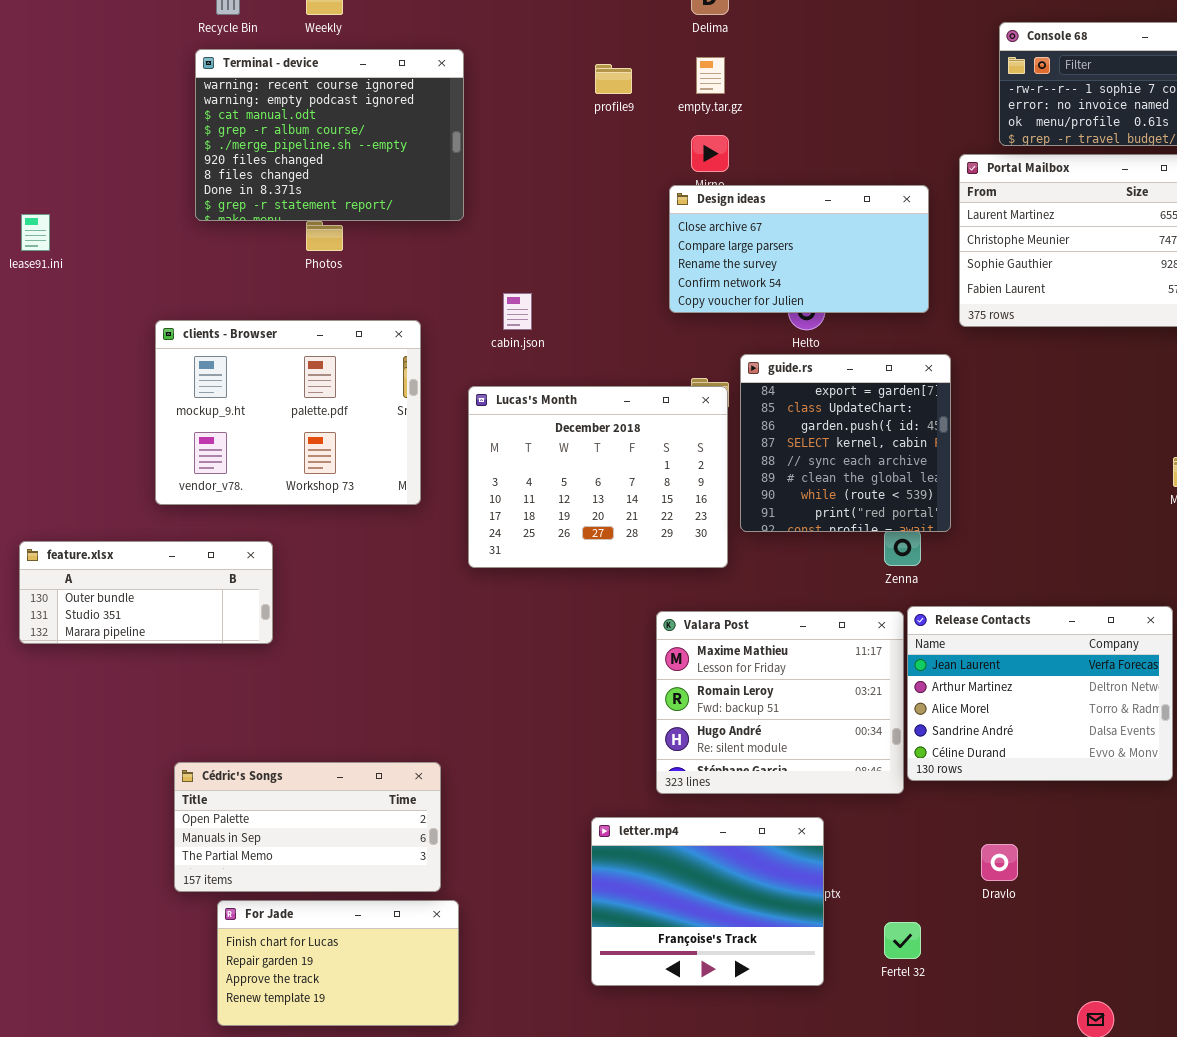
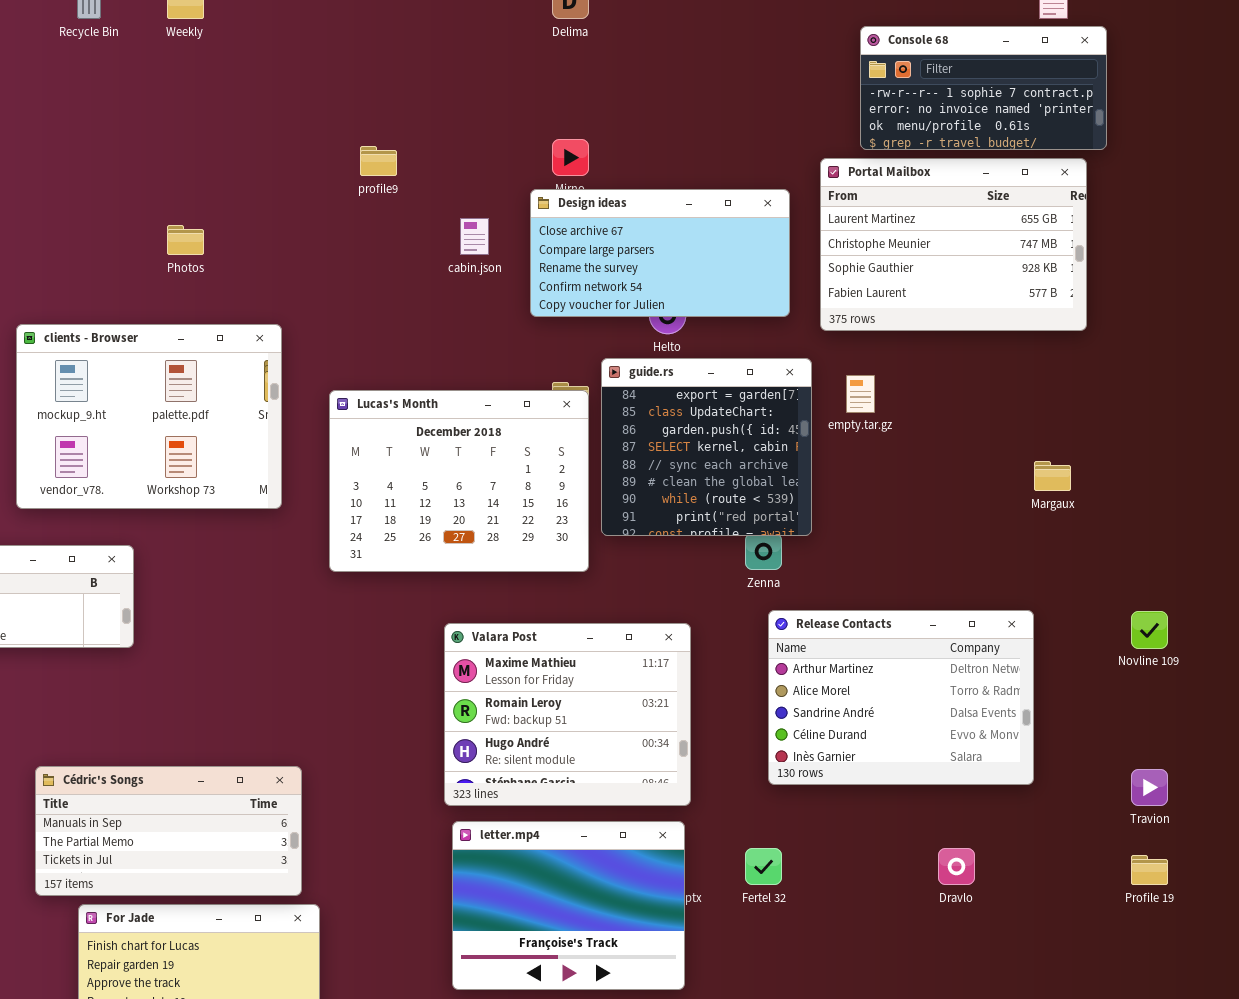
Terminal - device: [195,49,464,221] -> none, closed
empty.tar.gz: [696,57,725,94] -> [846,375,875,413], moved
profile9: [595,64,632,94] -> [360,146,397,176], moved
cabin.json: [503,293,532,330] -> [460,218,489,255], moved
Release Contacts: [907,606,1173,781] -> [768,610,1034,785], scrolled down 1 row
Valara Post: [656,611,904,794] -> [444,623,691,806], moved
Cédric's Songs: [174,762,441,892] -> [35,766,302,896], scrolled down 1 row
Dravlo: [981,844,1018,881] -> [938,848,975,885], moved
Fertel 32: [884,922,921,959] -> [745,848,782,885], moved

